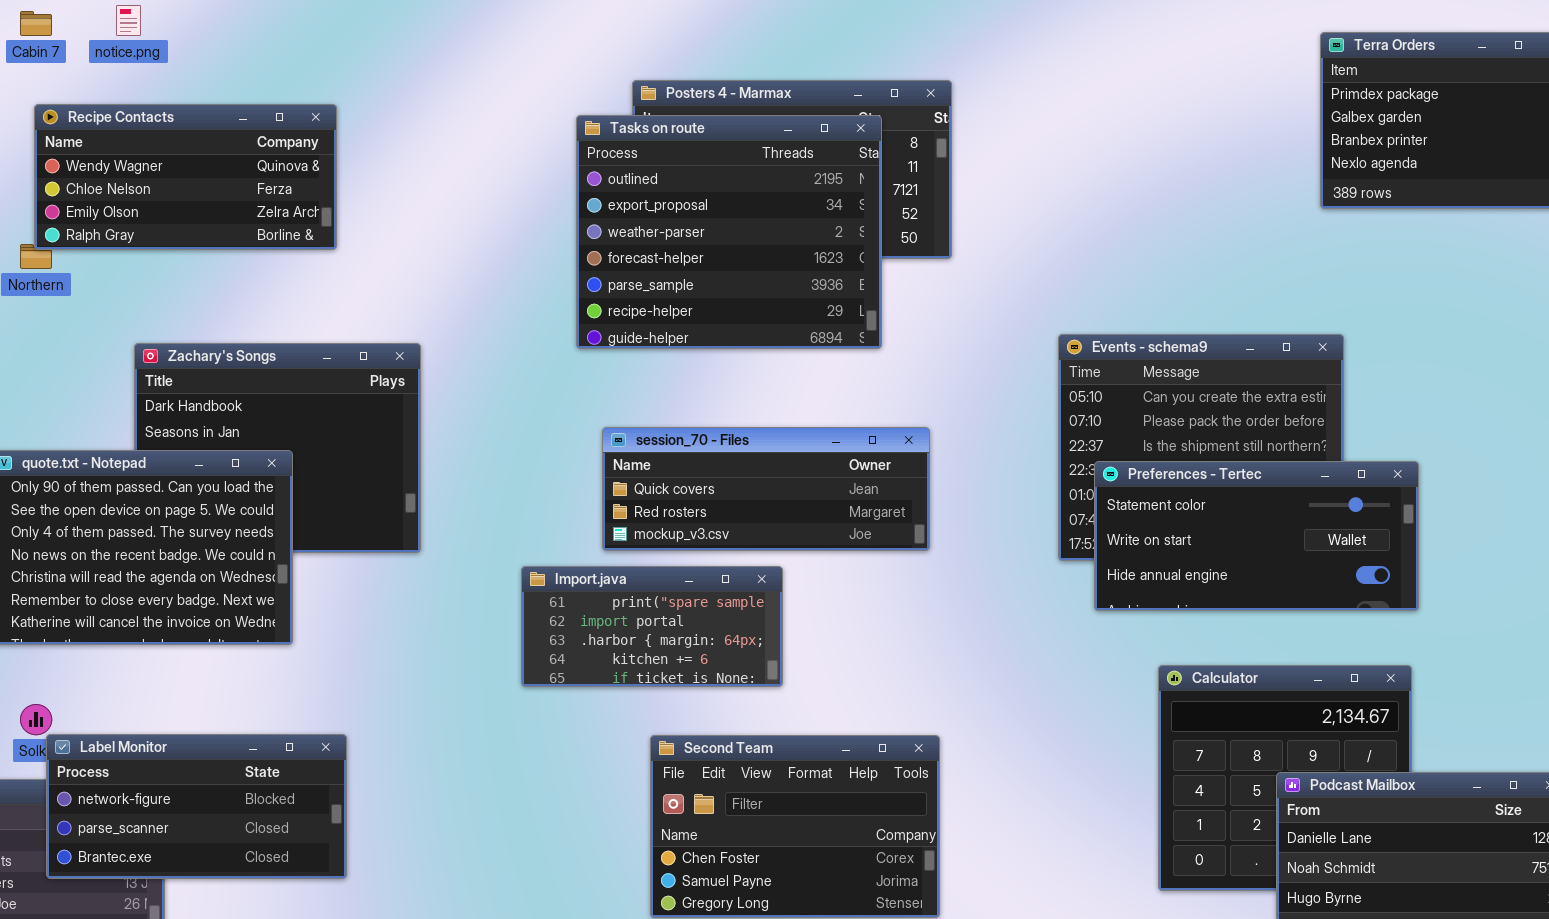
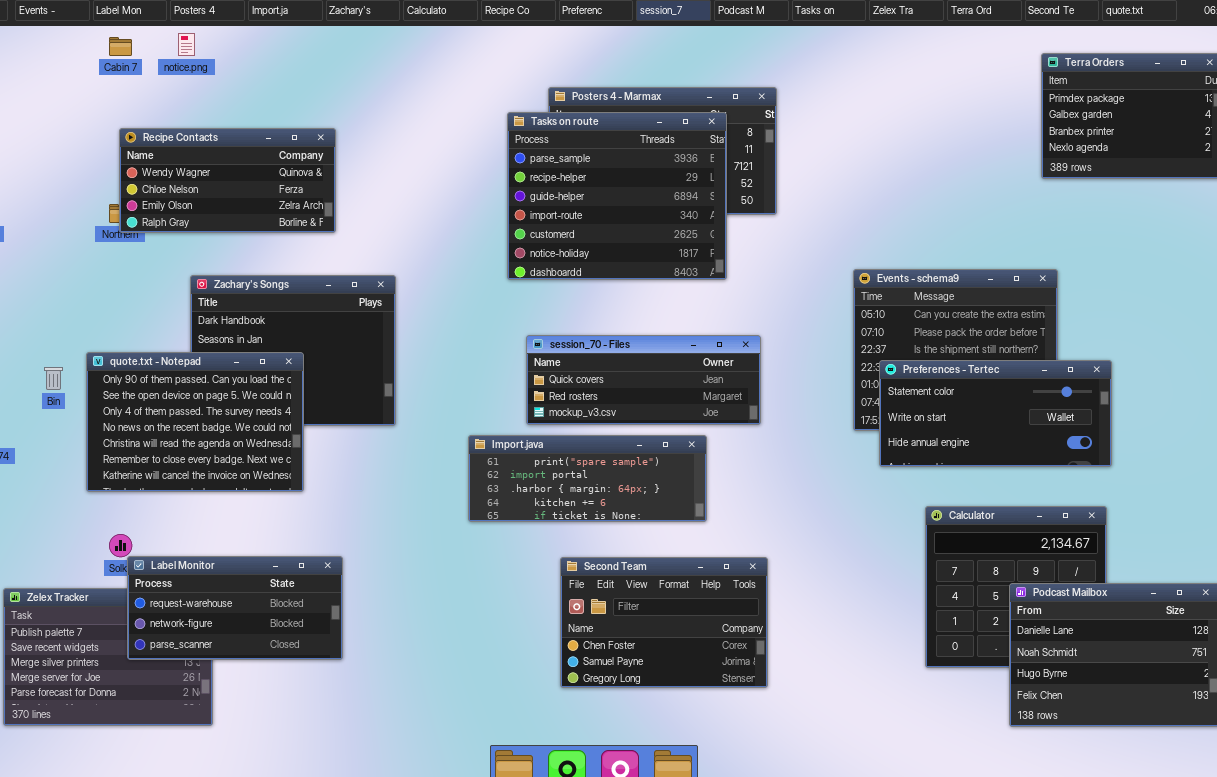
Recipe Contacts: [34,104,337,250] -> [119,128,336,233], moved
Tasks on route: [576,115,882,349] -> [507,112,727,280], scrolled down 4 rows
Import.java: [521,566,783,687] -> [468,435,707,522], resized
Label Monitor: [46,734,347,879] -> [127,556,343,660], scrolled up 1 row

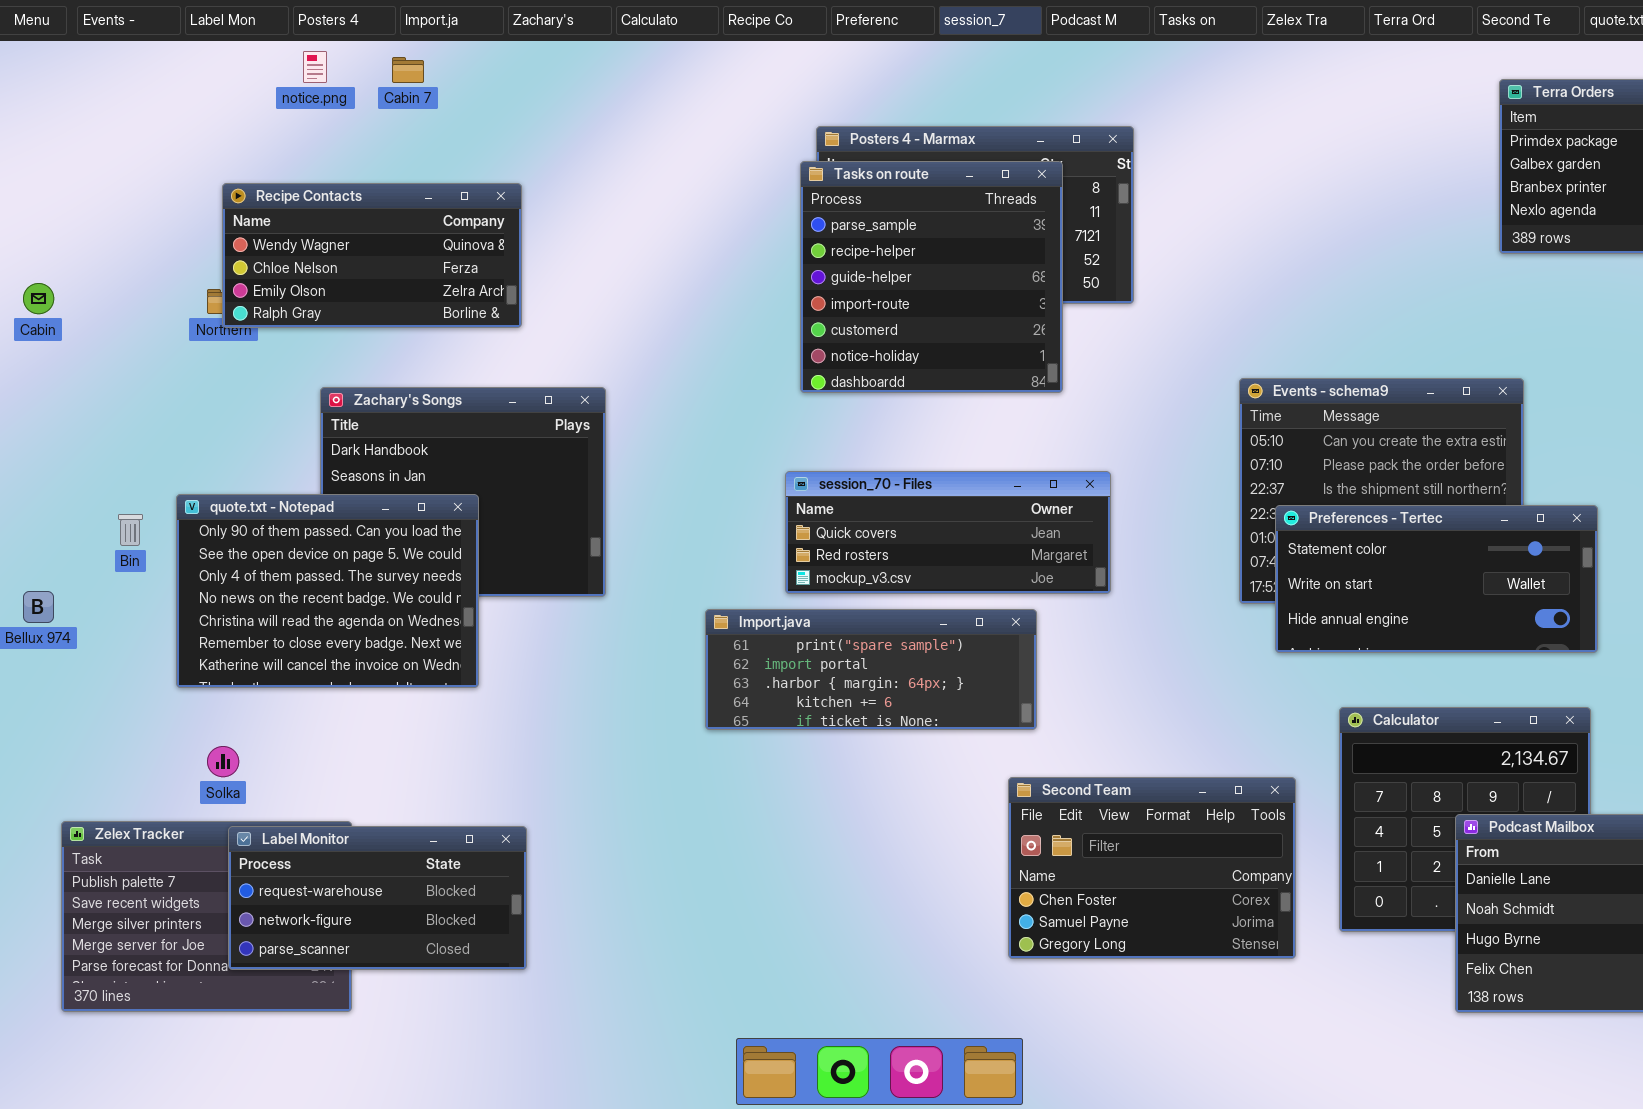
Cabin 7: [109,37,132,56] -> [392,57,424,83], moved
Tasks on route: [507,112,727,280] -> [800,161,1063,393], resized
Label Monitor: [127,556,343,660] -> [228,826,527,970], moved
Second Team: [560,557,768,688] -> [1008,777,1296,959], moved

